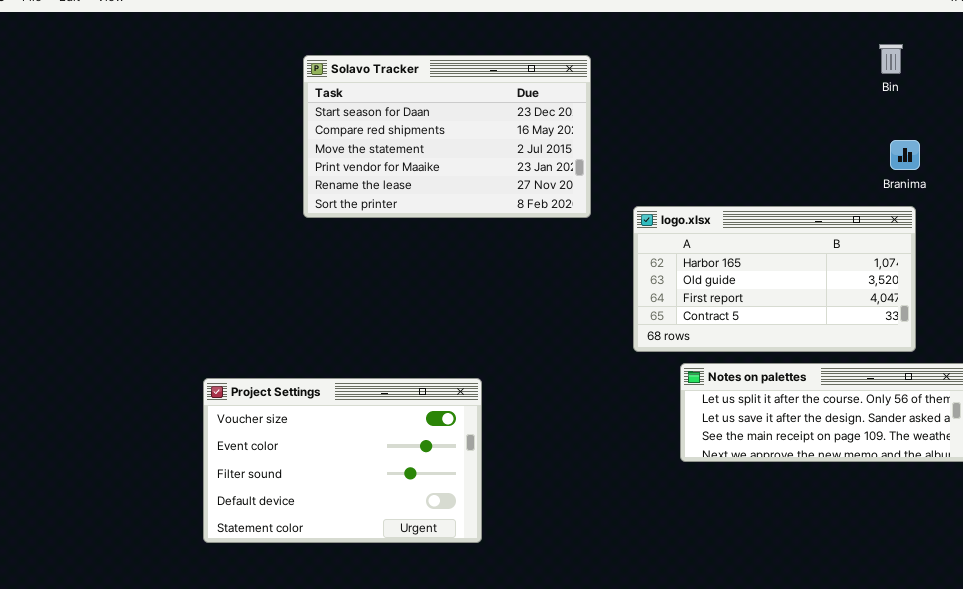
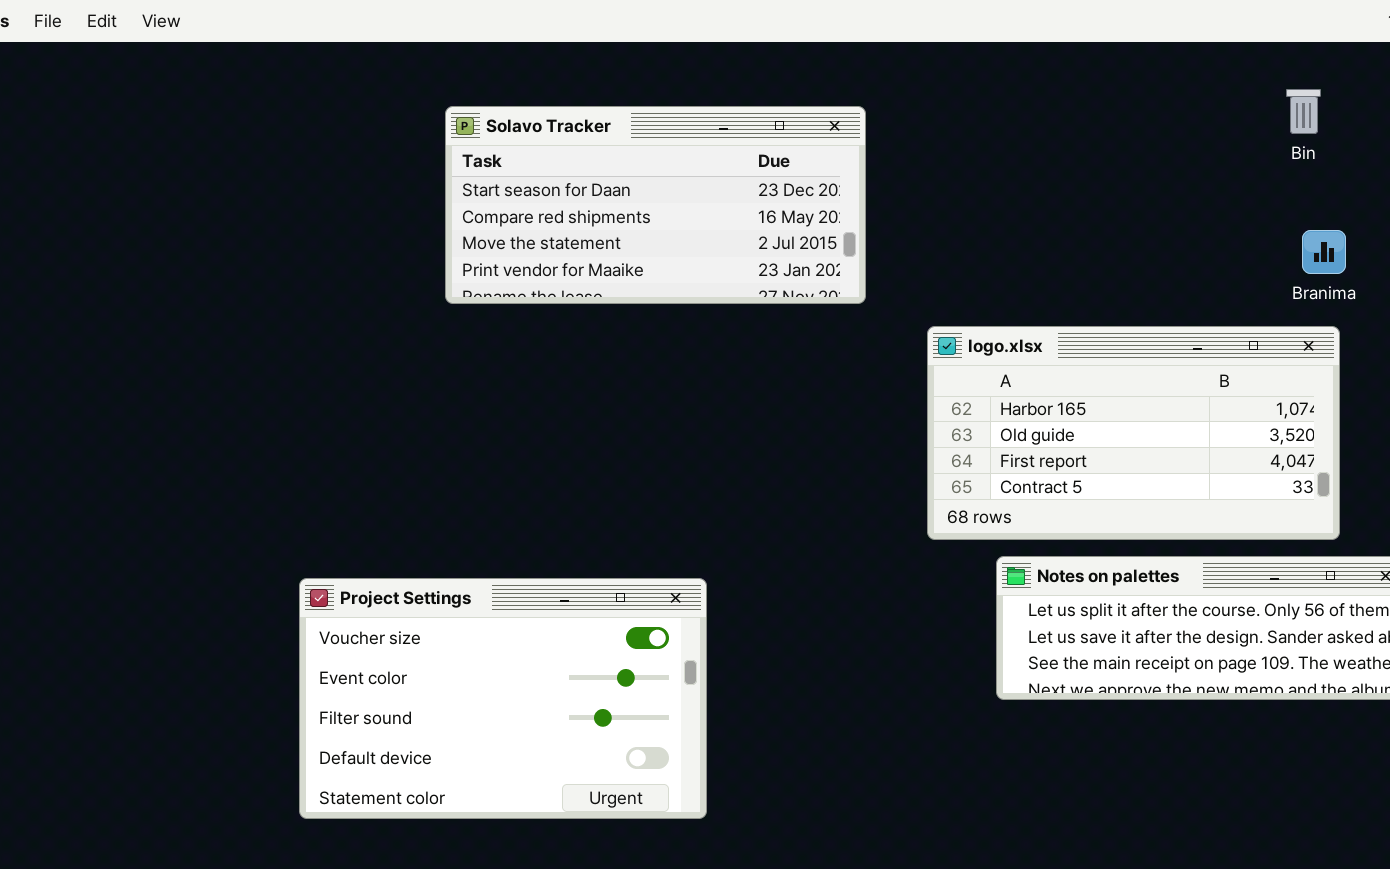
Solavo Tracker: [303,55,591,218] -> [445,106,866,304], resized

